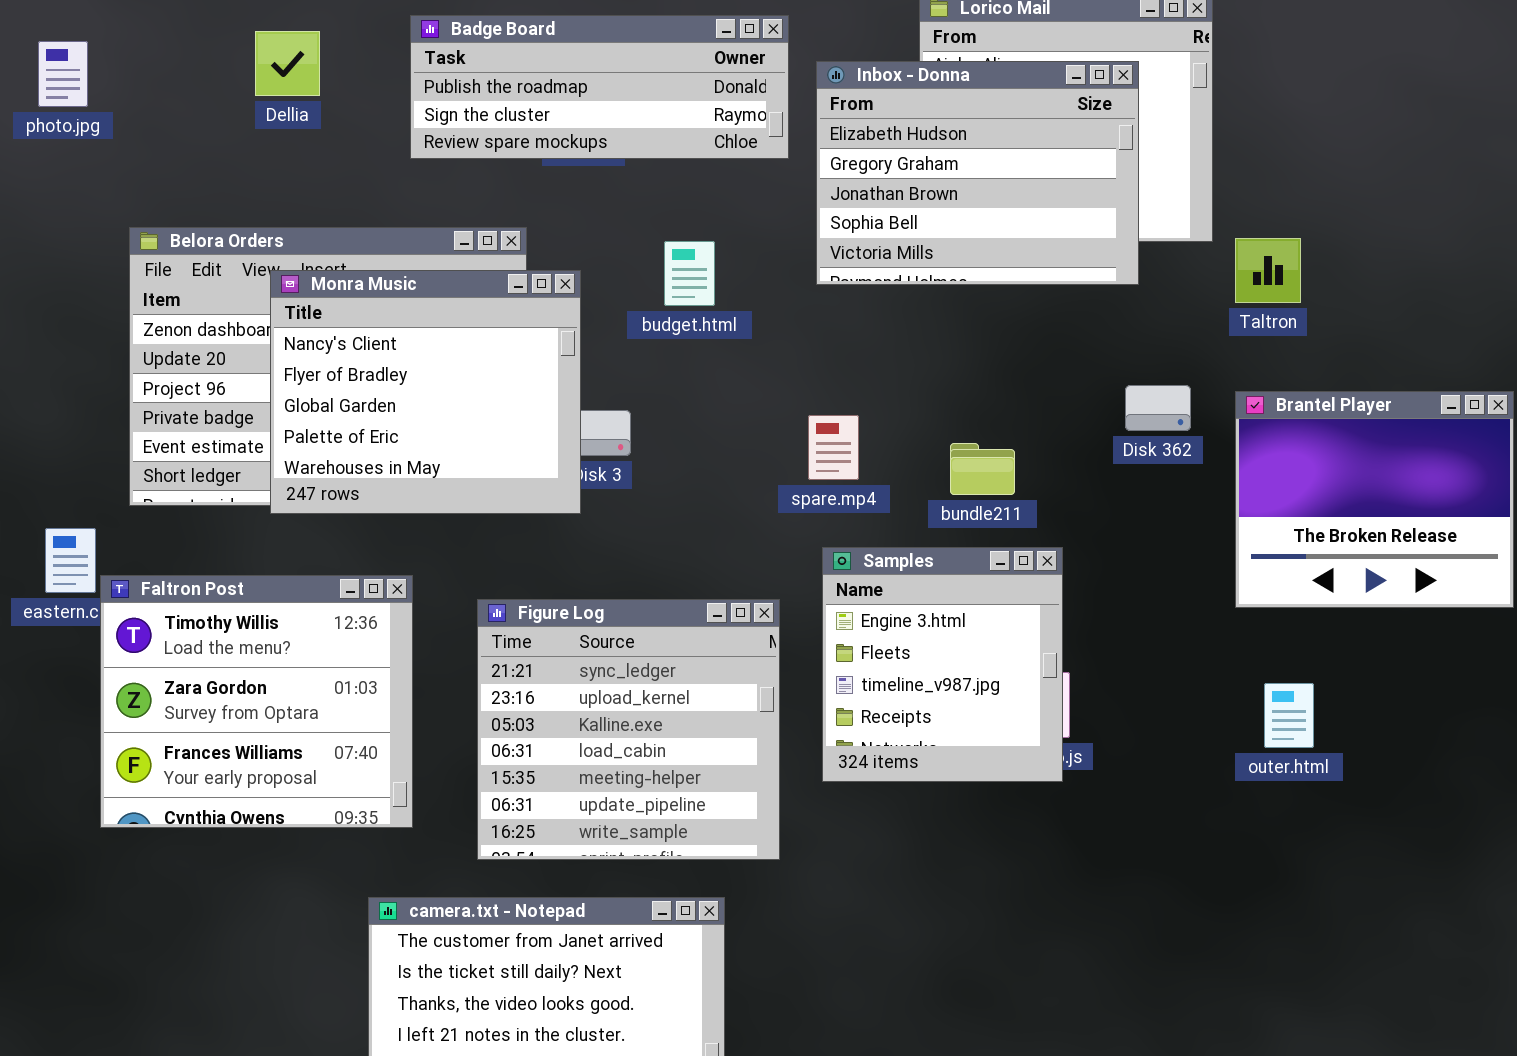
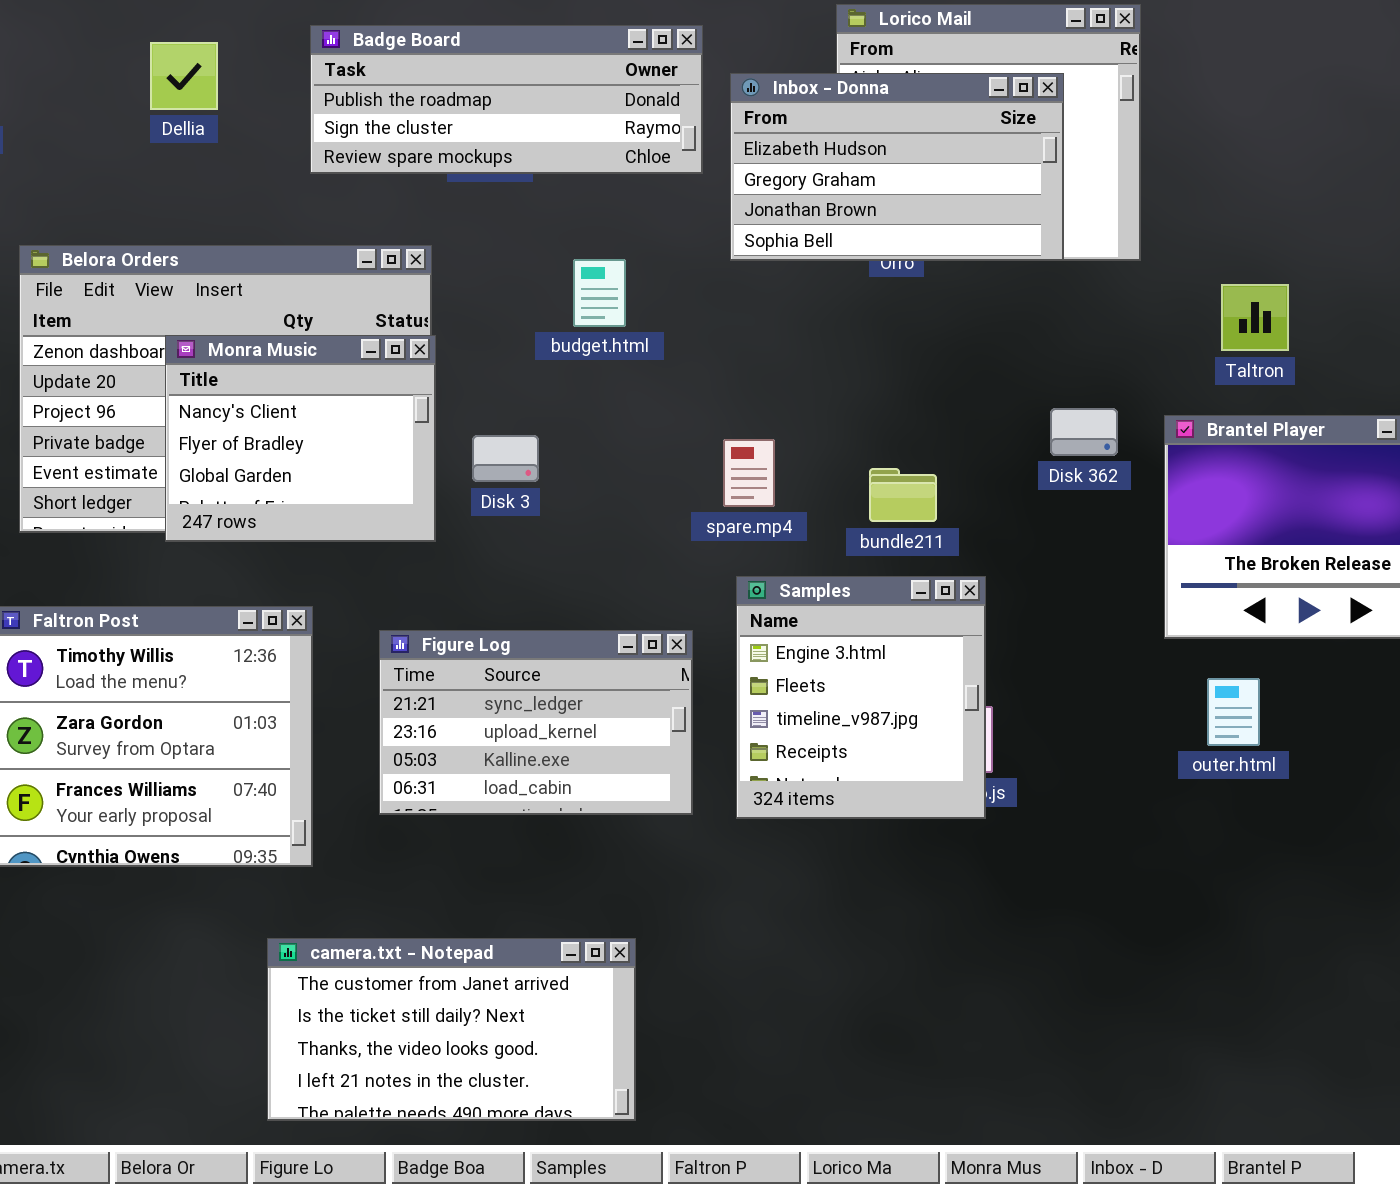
Inbox - Donna: [816,61,1139,285] -> [730,73,1064,261], resized
Taltron: [1235,238,1301,303] -> [1221,284,1289,351], moved
Monra Music: [270,270,581,514] -> [165,335,436,542], resized
Figure Log: [477,599,780,860] -> [379,630,693,815], resized
outer.html: [1264,683,1314,748] -> [1207,678,1260,746], moved

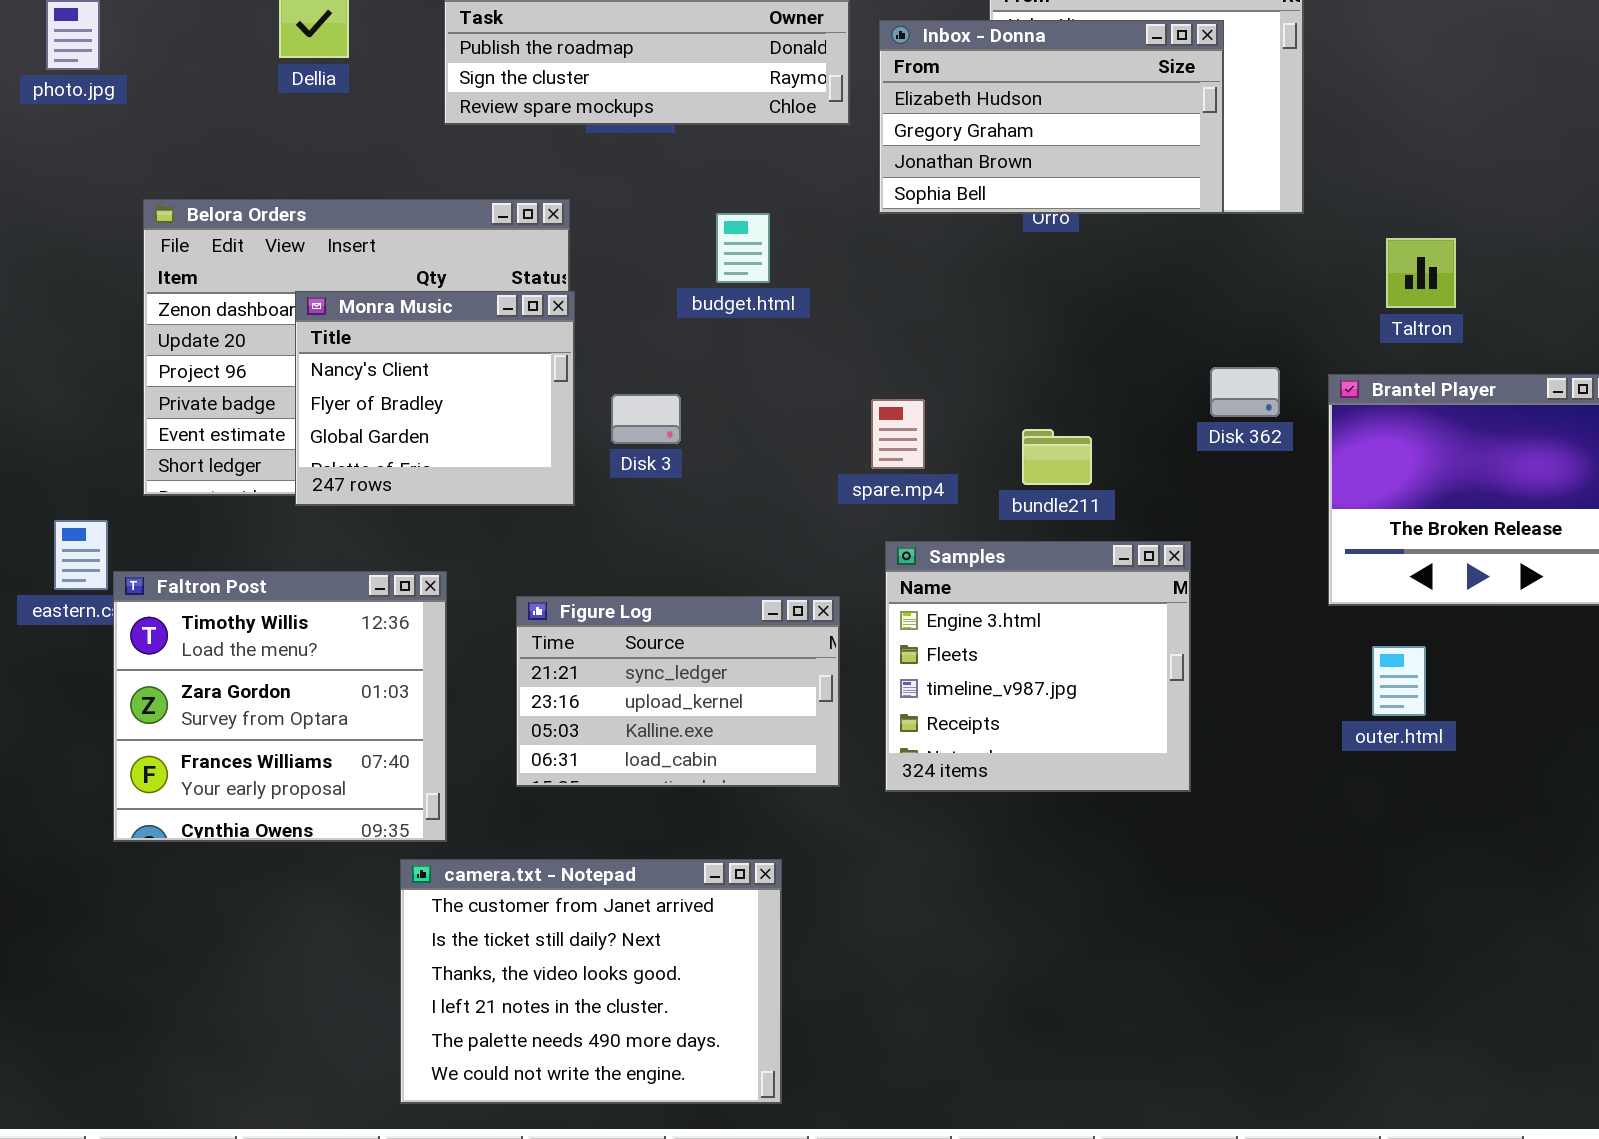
Samples: [736,576,986,819] -> [885,541,1191,792], resized
camera.txt - Notepad: [267,938,636,1121] -> [400,859,782,1104], resized

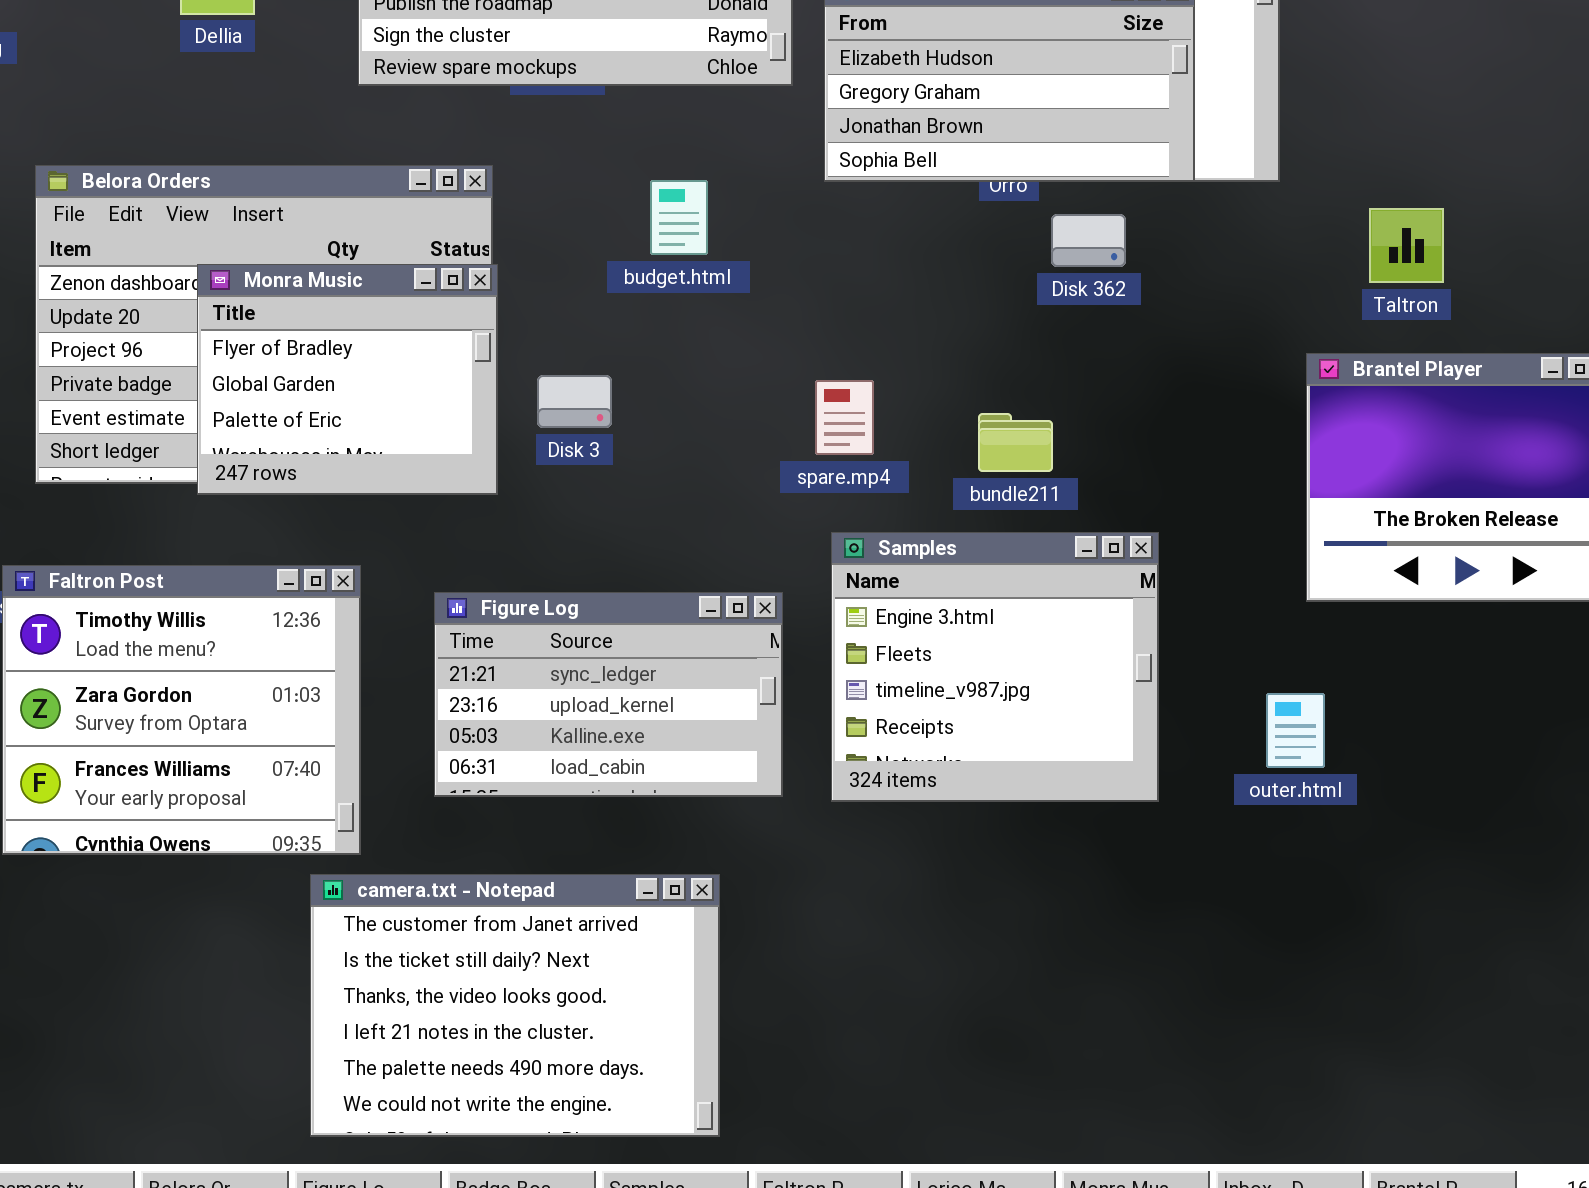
Monra Music: [295,291,575,506] -> [197,264,498,495], scrolled down 1 row
Disk 362: [1210,367,1280,417] -> [1051,214,1126,267], moved
outer.html: [1372,646,1426,716] -> [1266,693,1325,768], moved

